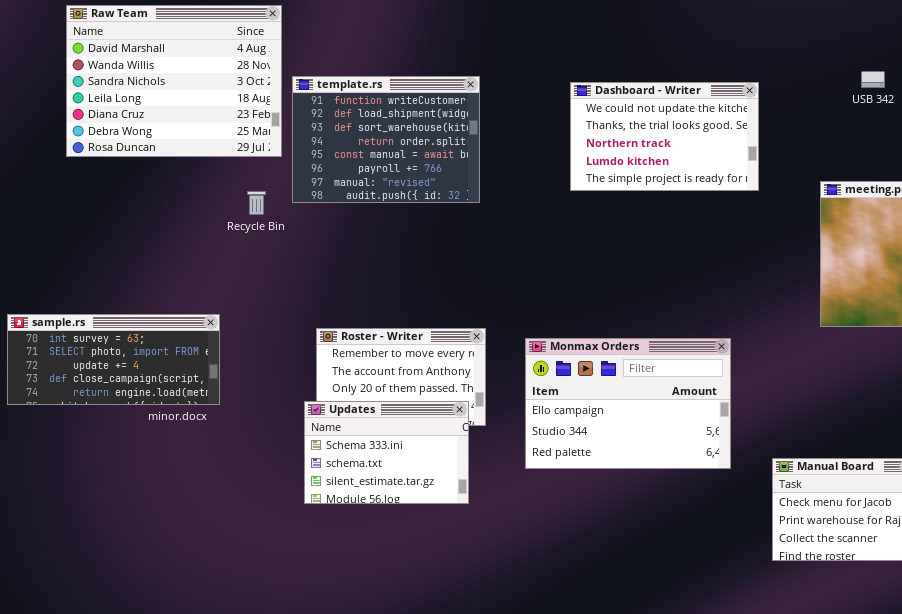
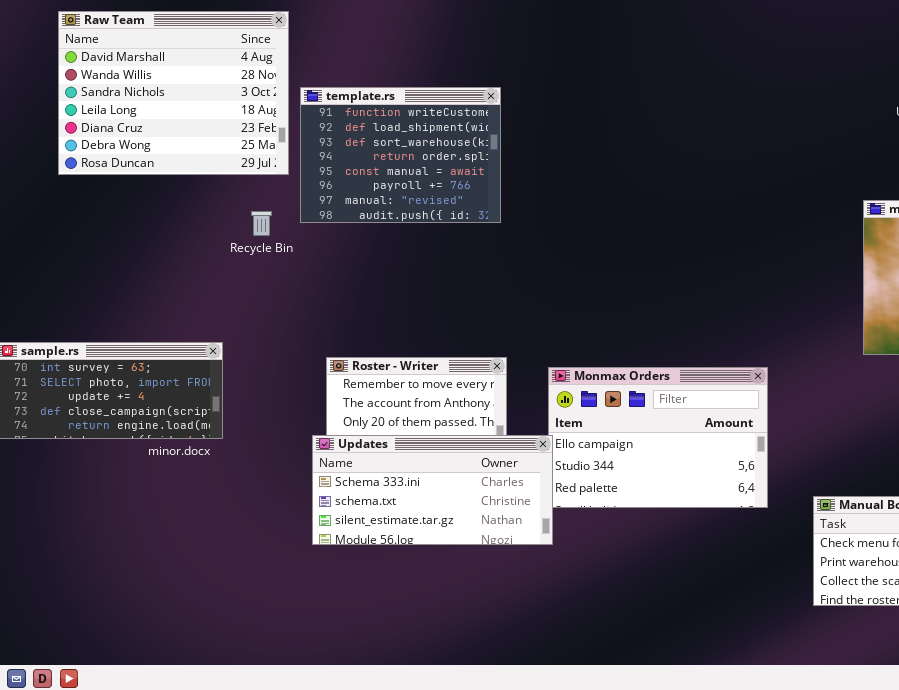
Dashboard - Writer: [570,82,759,191] -> none, closed
Updates: [304,401,469,504] -> [312,435,553,545], resized

